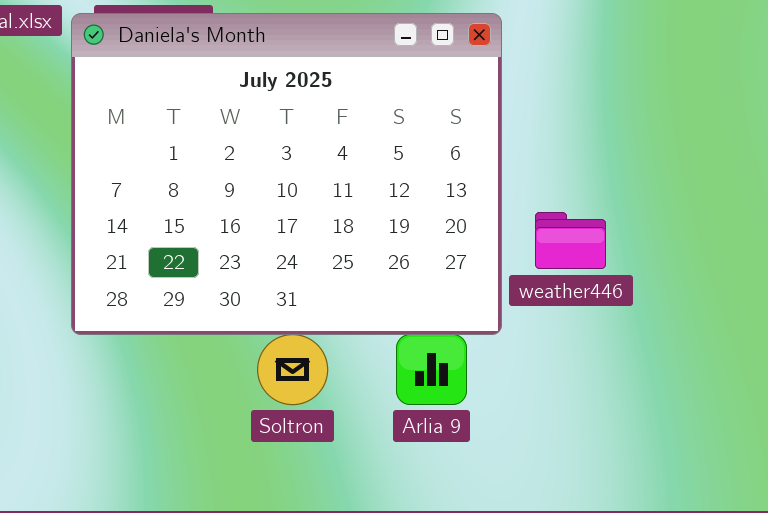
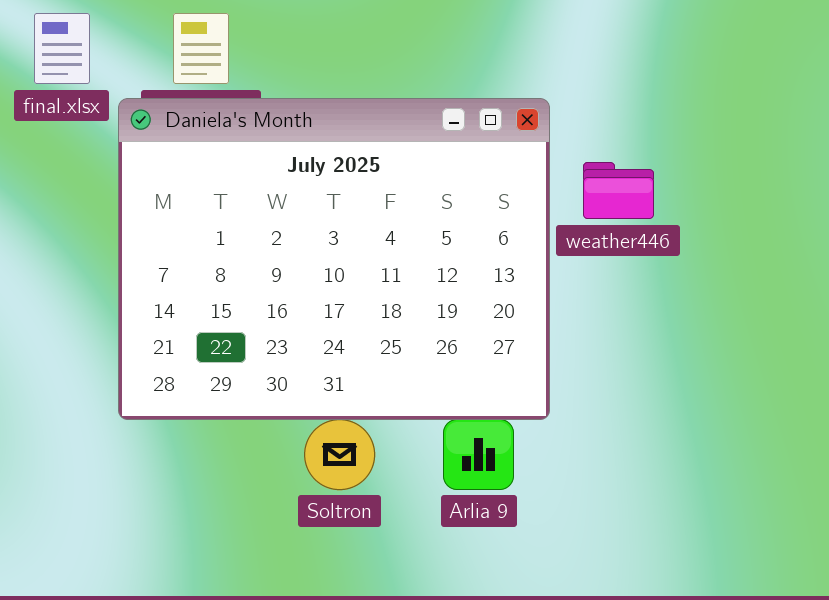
weather446: [535,212,606,269] -> [583,162,654,219], moved

